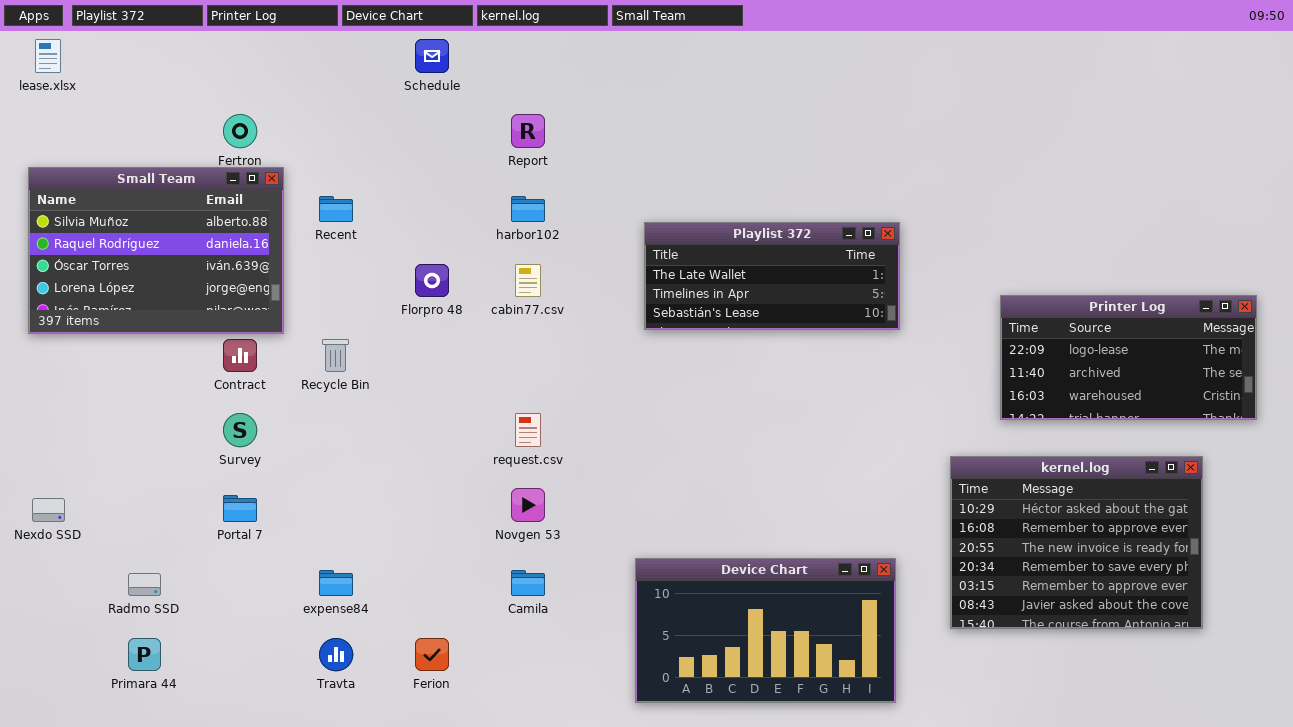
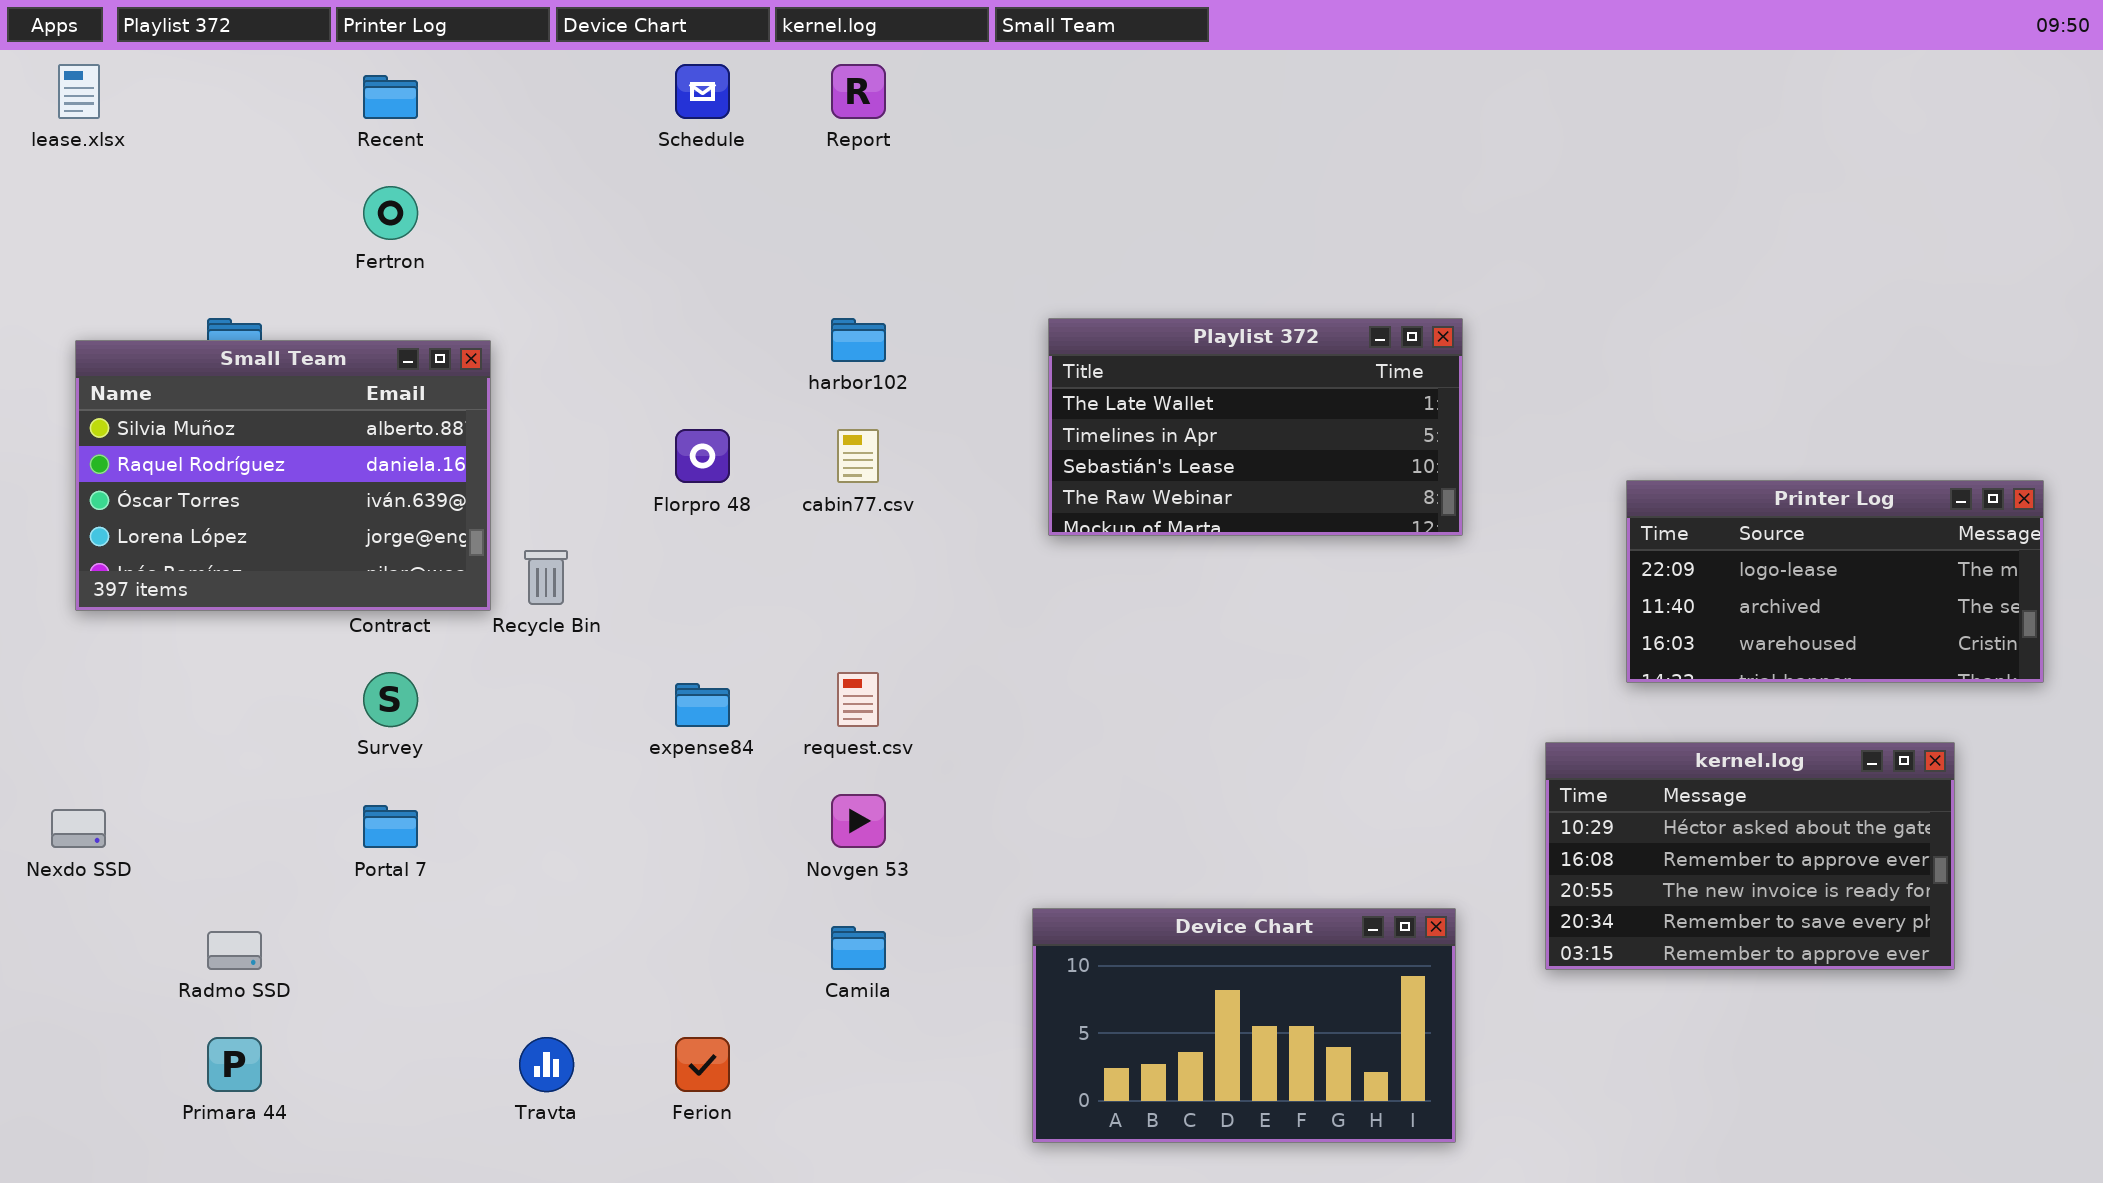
Report: [511,114,545,148] -> [831,64,886,119], moved
Small Team: [28,167,284,334] -> [75,340,491,611], moved
Recent: [319,196,353,222] -> [363,75,418,119], moved
Playlist 372: [644,222,900,330] -> [1048,318,1463,536], resized
kernel.log: [950,456,1203,629] -> [1545,742,1955,970], resized
expense84: [319,570,353,596] -> [675,683,730,727], moved

